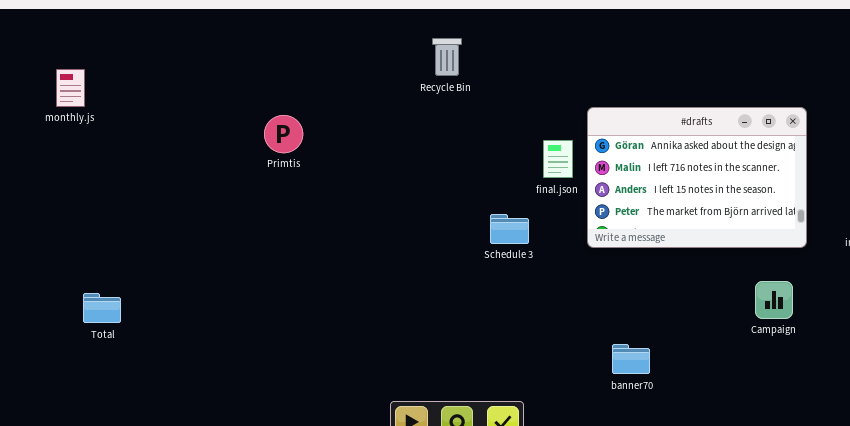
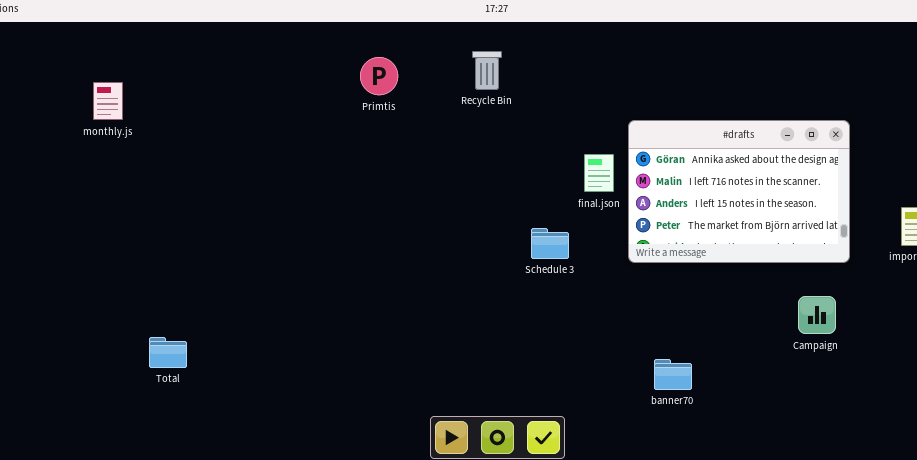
Primtis: [264,115,303,153] -> [360,57,398,95], moved
Total: [83,293,121,323] -> [149,337,187,368], moved

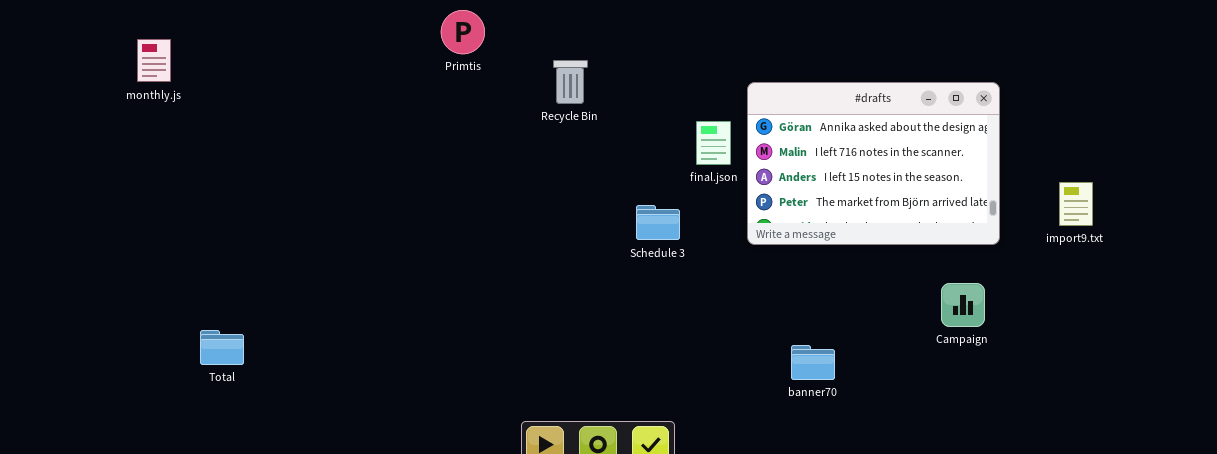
Recycle Bin: [472,51,502,90] -> [553,60,588,104], moved
banner70: [654,359,692,390] -> [791,345,835,380], moved

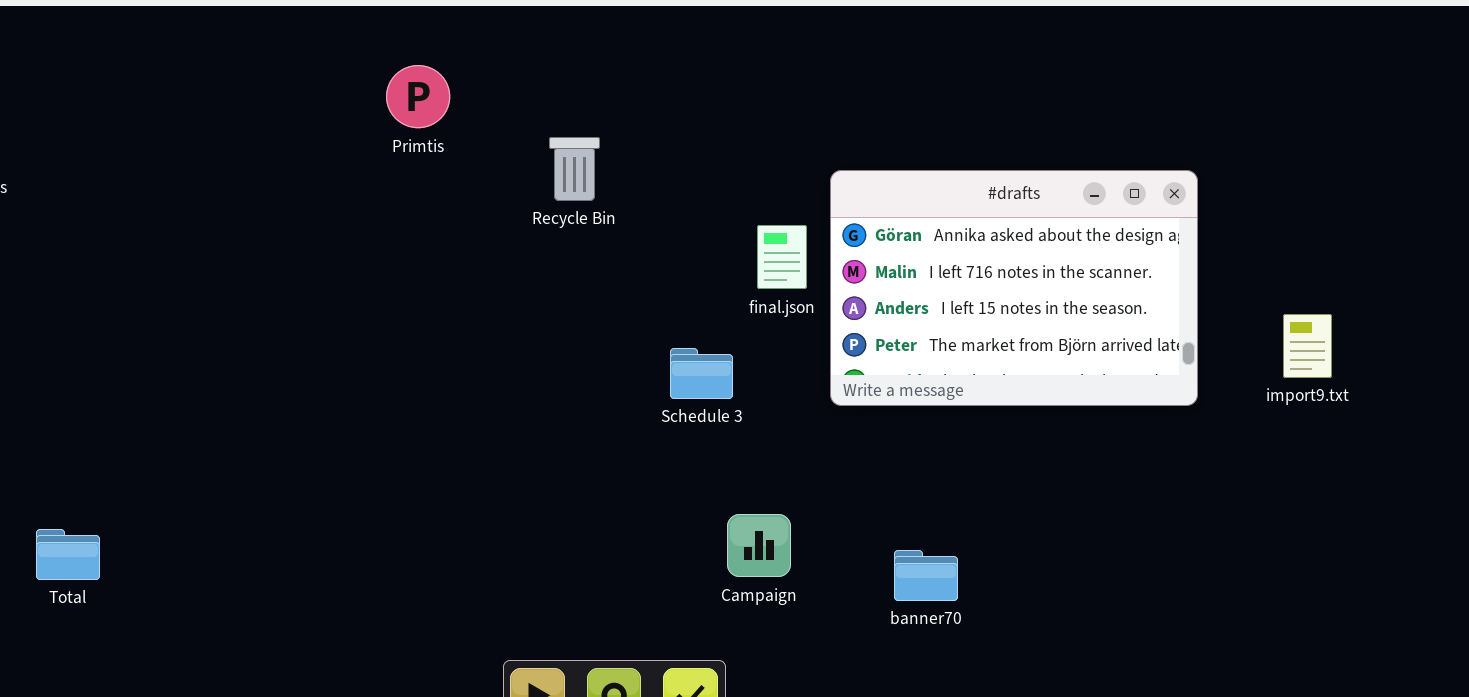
Campaign: [941,283,985,327] -> [727,514,791,577], moved

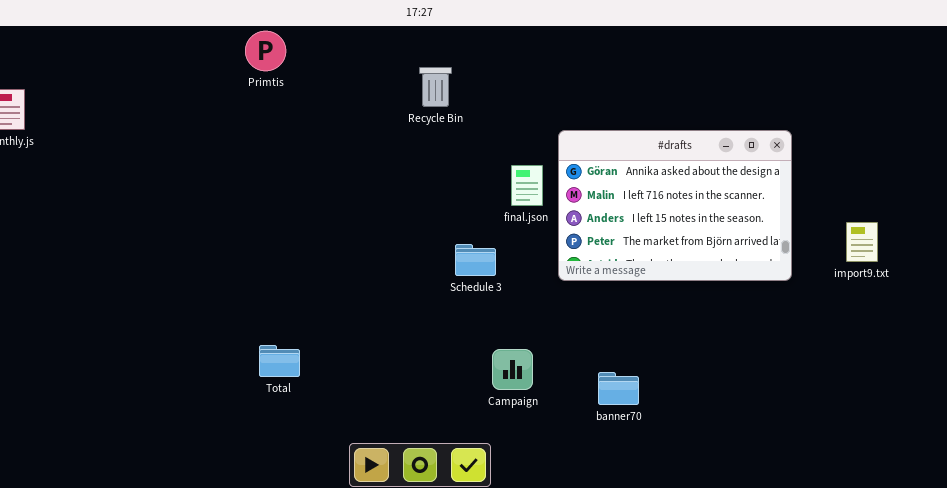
Primtis: [386,65,450,128] -> [245,31,286,71], moved
Recycle Bin: [549,137,600,201] -> [419,67,452,107], moved
Total: [36,529,100,580] -> [259,345,300,377], moved

